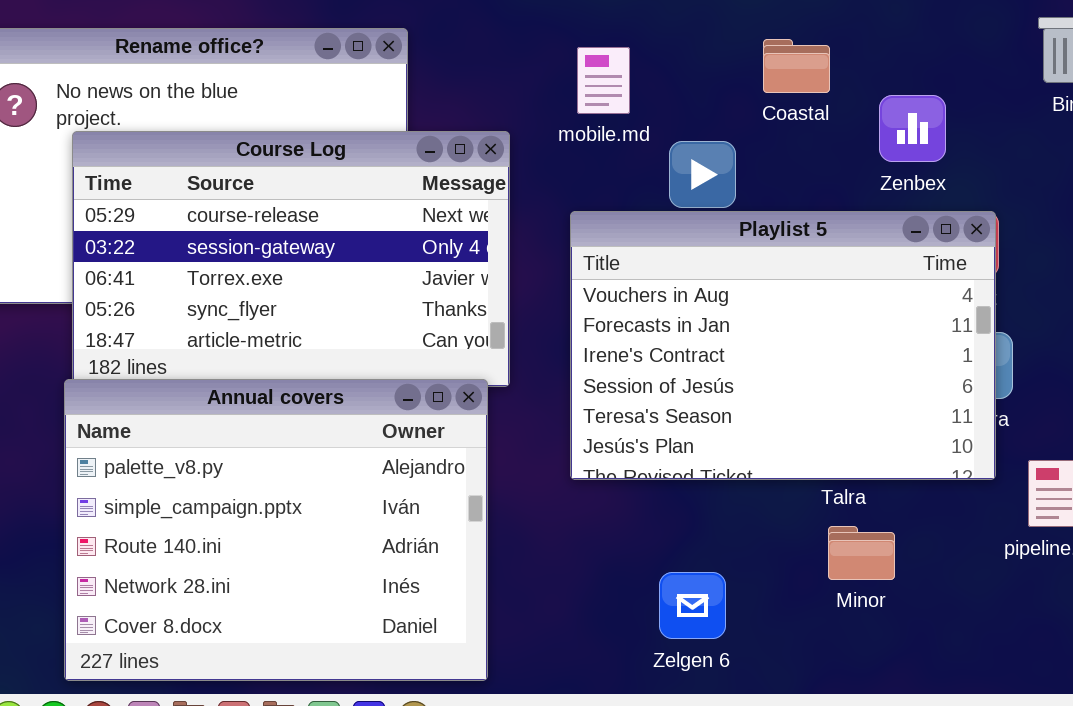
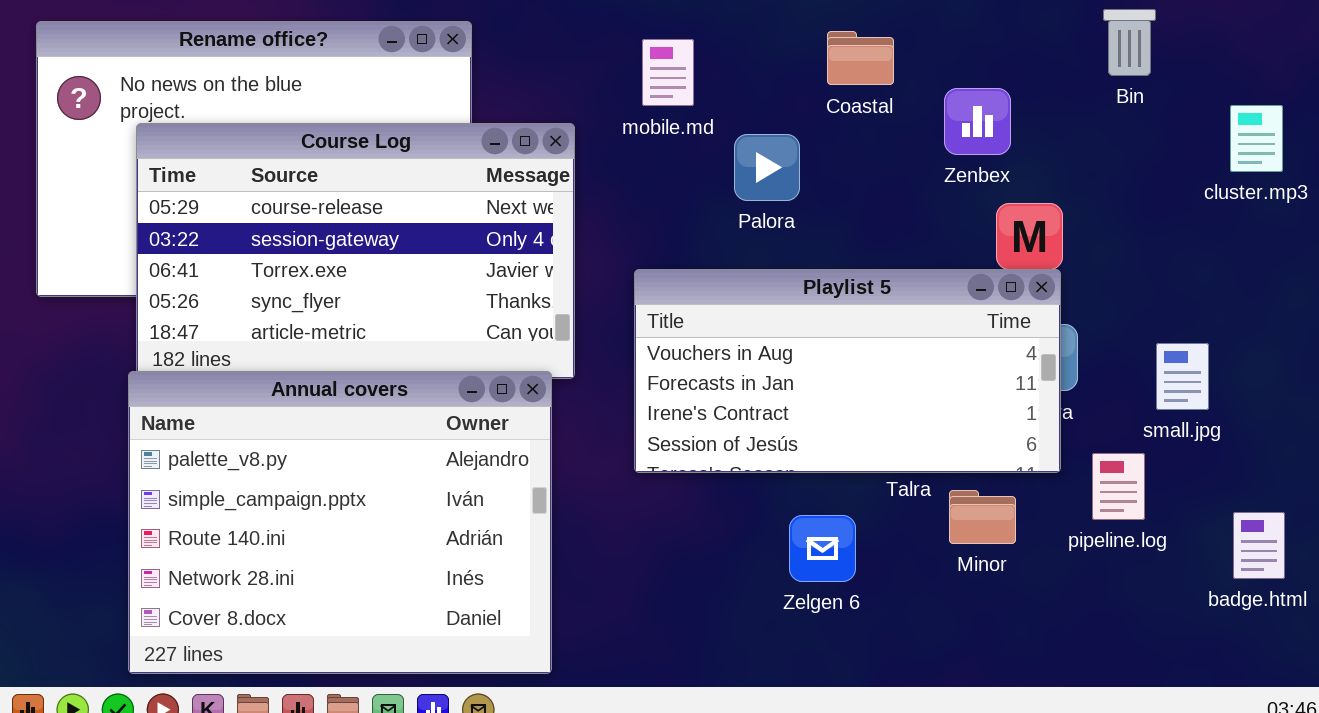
Playlist 5: [570,211,996,480] -> [634,269,1061,473], resized
Minor: [828,526,895,580] -> [949,490,1016,544], moved
Zelgen 6: [659,572,726,639] -> [789,515,856,582], moved

